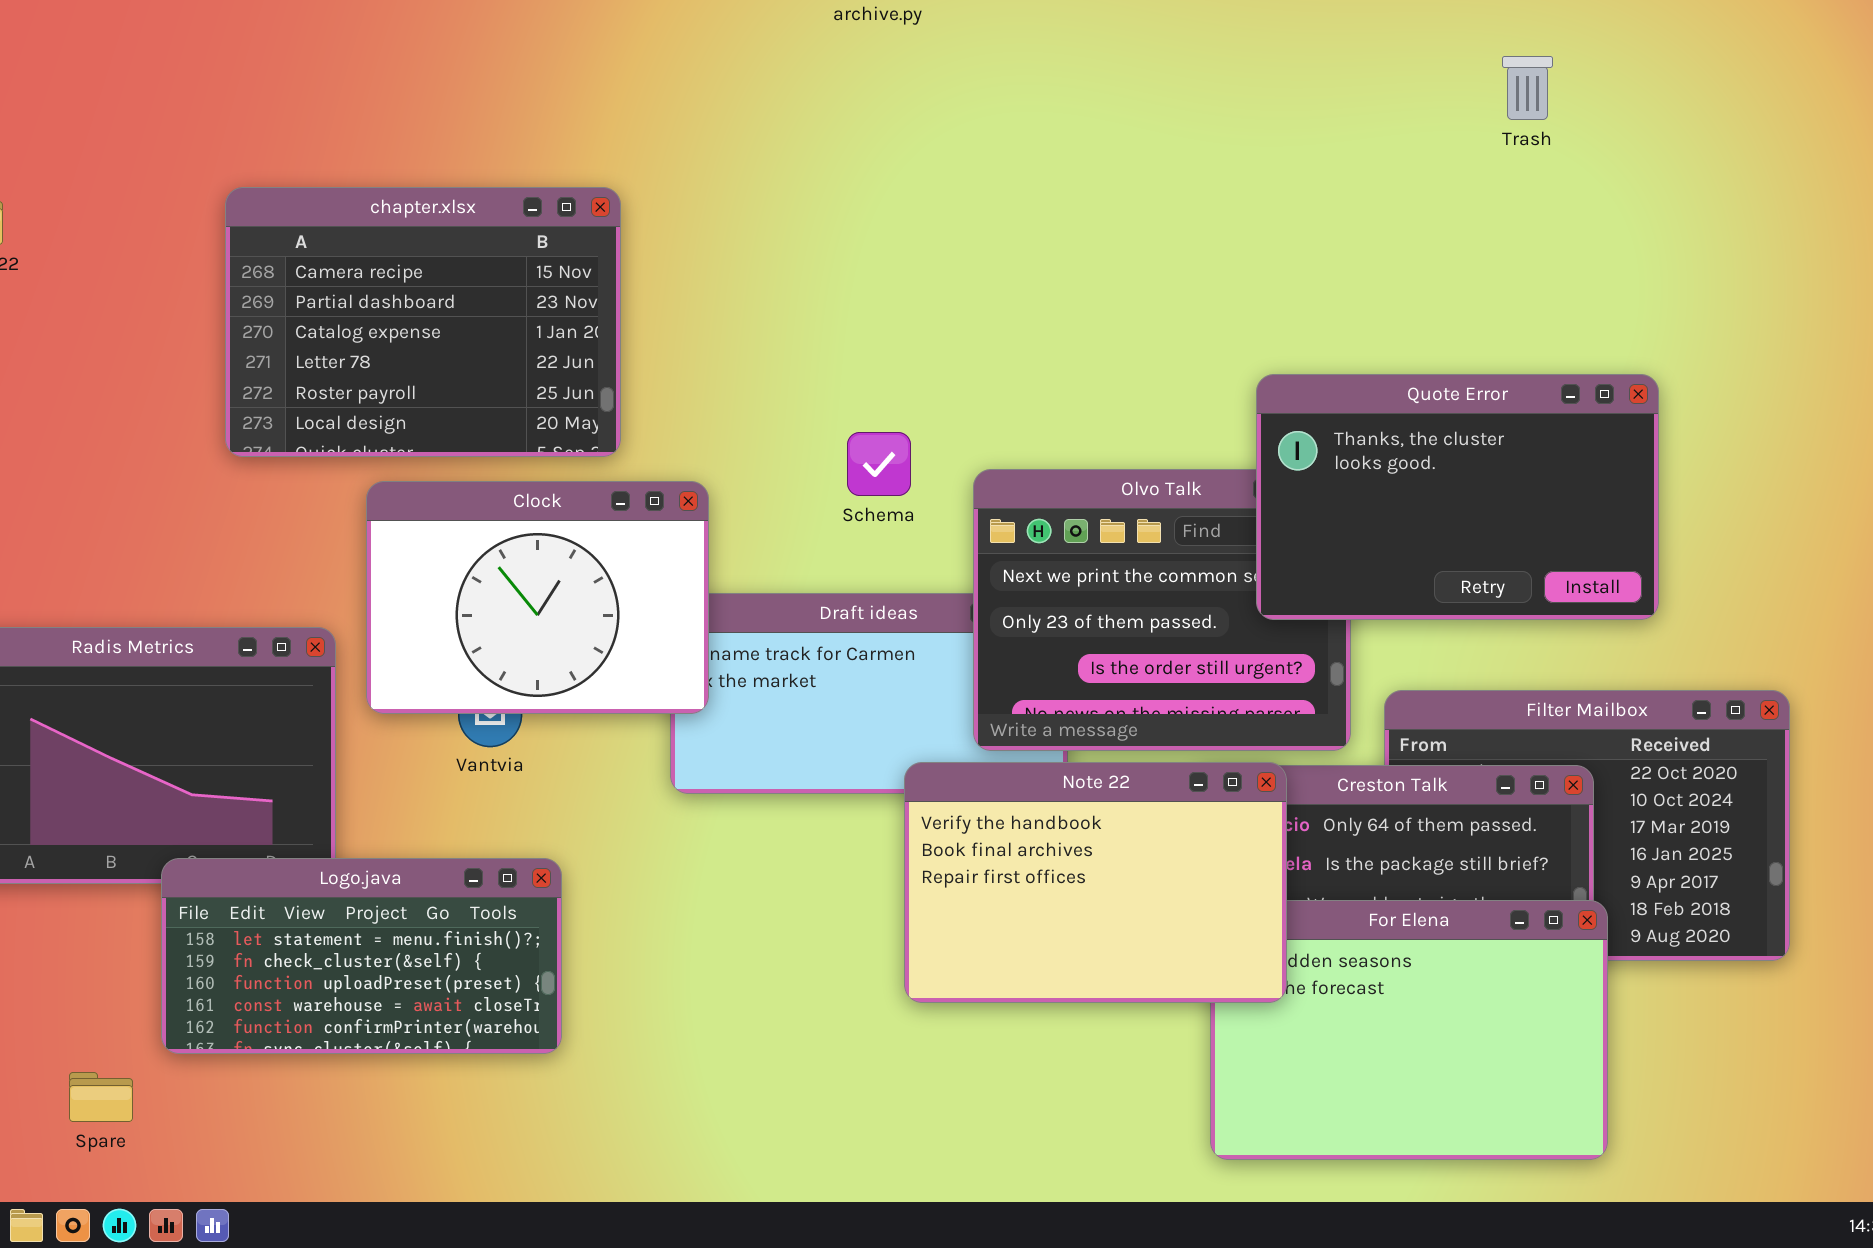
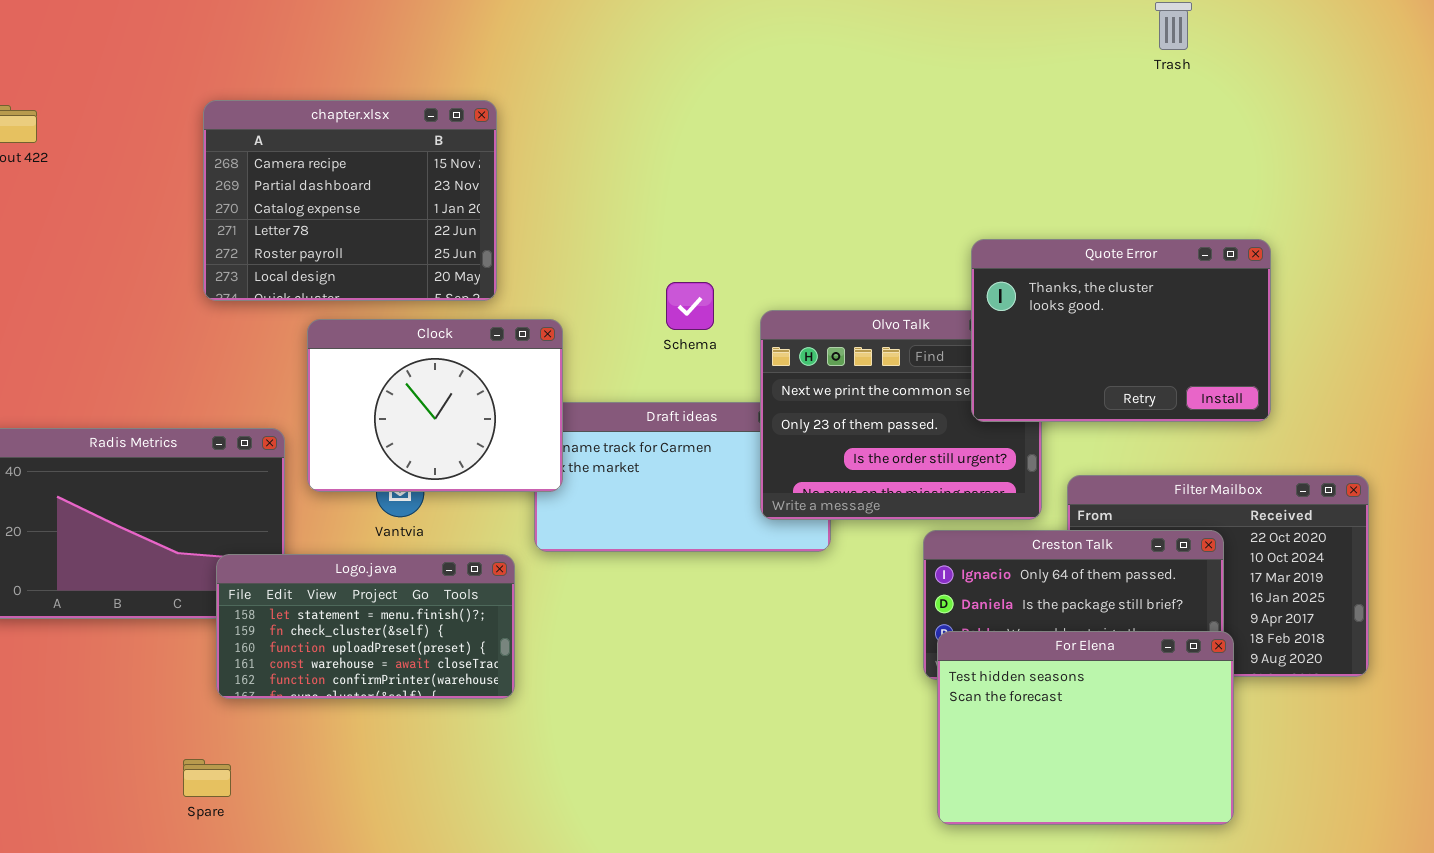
Note 22: [904,762,1287,1003] -> none, closed
Logo.java: [161,858,562,1054] -> [216,554,515,699], moved
Spare: [69,1072,133,1122] -> [183,759,231,797], moved

